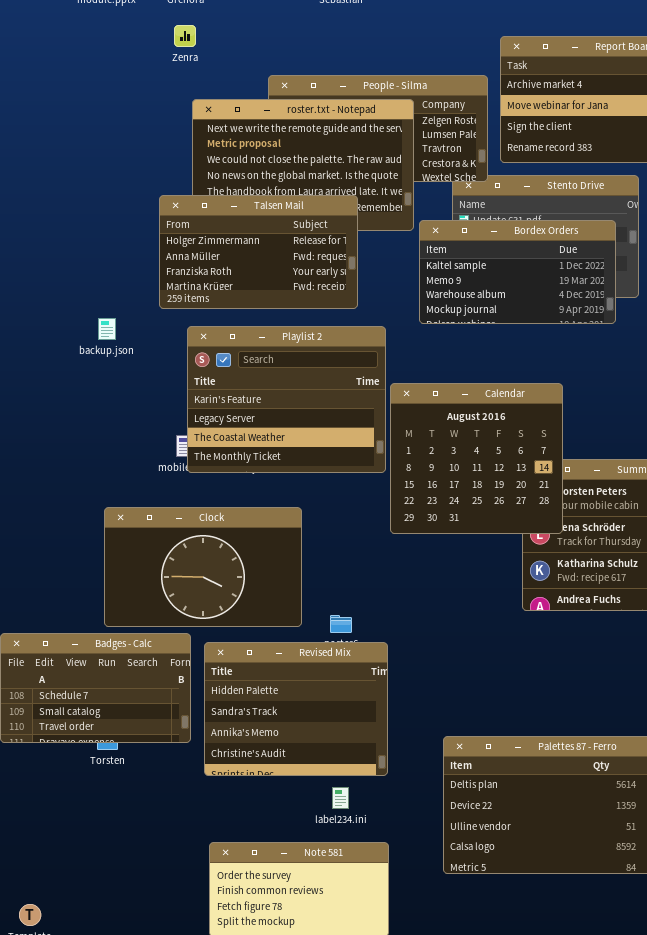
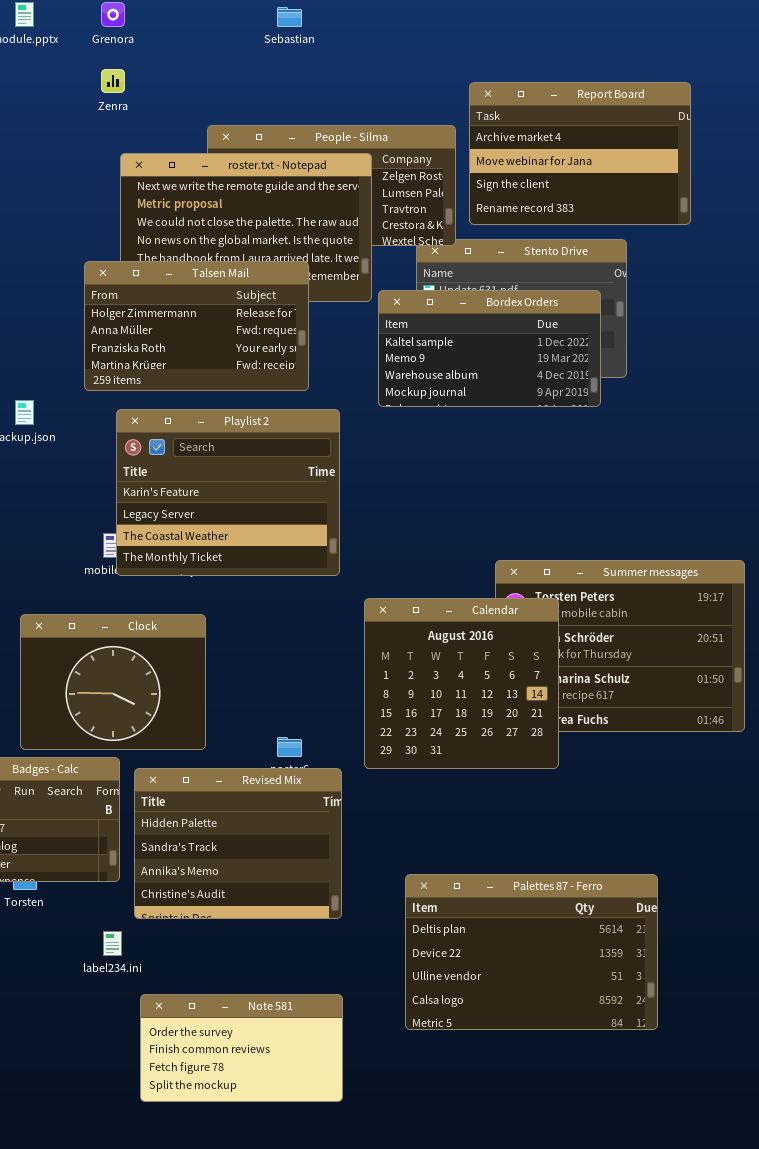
Calendar: [390,383,563,534] -> [364,598,559,769], moved
Clock: [104,507,302,627] -> [20,614,206,750], resized
label234.ini: [332,787,349,809] -> [103,931,122,956], moved

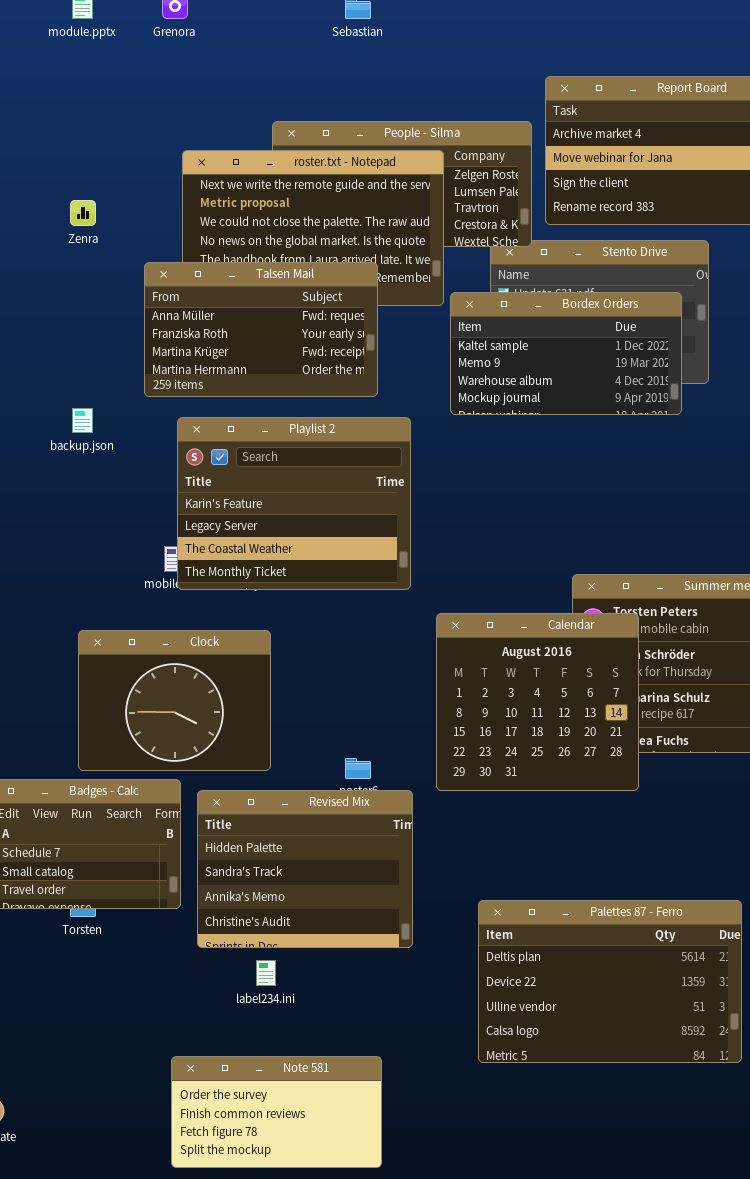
Zenra: [101,69,125,93] -> [70,200,96,226], moved
Talsen Mail: [84,261,309,391] -> [144,262,378,397], scrolled down 1 row
label234.ini: [103,931,122,956] -> [256,960,276,986], moved
Note 581: [140,994,343,1102] -> [171,1056,382,1168], moved

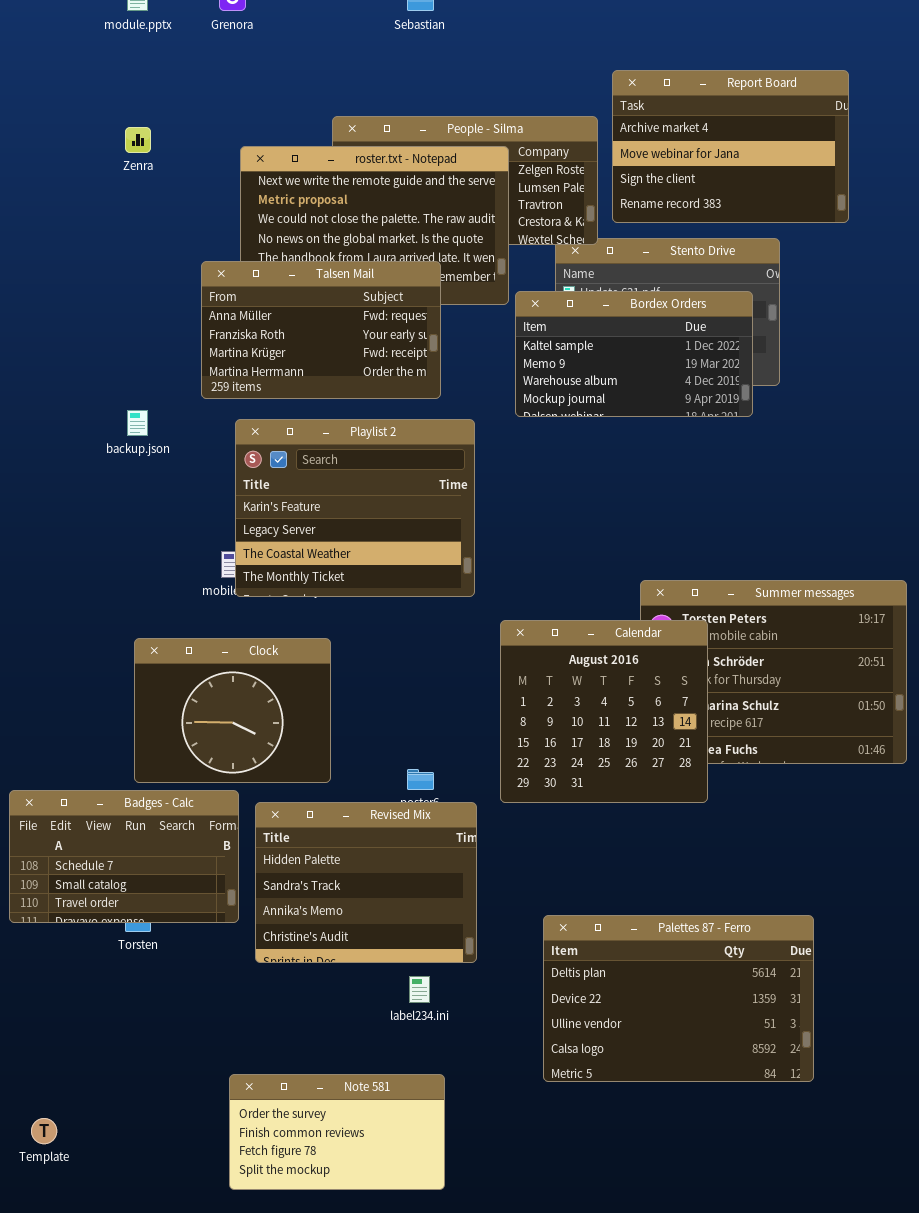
Zenra: [70,200,96,226] -> [125,127,151,153], moved
label234.ini: [256,960,276,986] -> [409,976,430,1003], moved

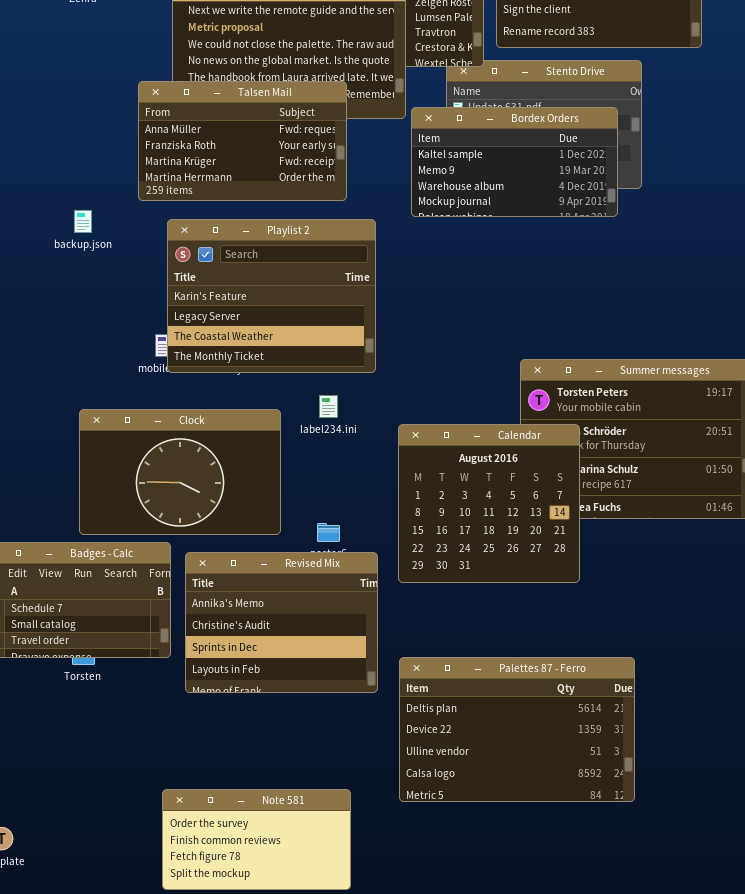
Calendar: [500,620,708,803] -> [398,424,580,583], moved
Clock: [134,638,331,783] -> [79,409,281,535], resized
Revised Mix: [255,802,477,963] -> [185,552,378,693], scrolled down 2 rows
Palettes 87 - Ferro: [543,915,814,1082] -> [399,657,635,802], moved
label234.ini: [409,976,430,1003] -> [319,395,338,418], moved

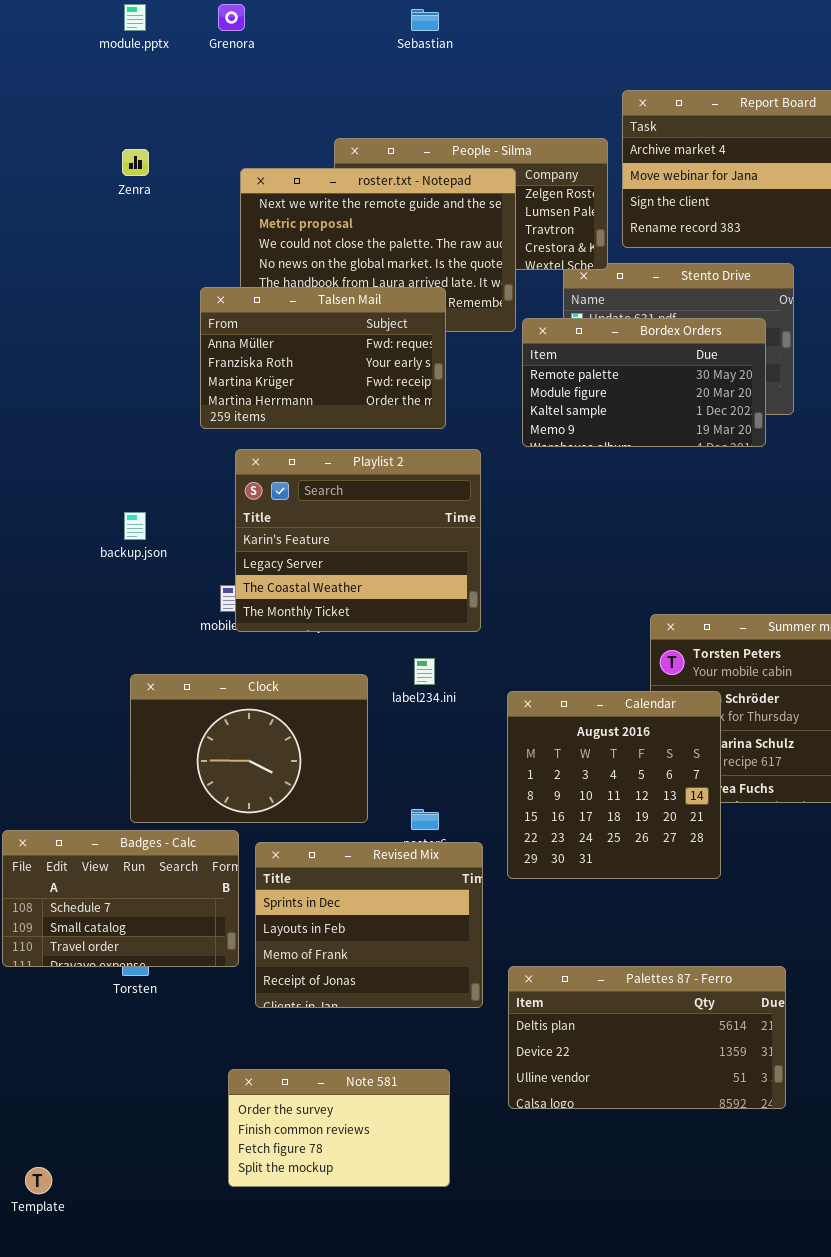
Bordex Orders: [411,107,618,217] -> [522,318,766,447], scrolled up 2 rows
backup.json: [74,210,92,233] -> [124,512,146,540], moved
Revised Mix: [185,552,378,693] -> [255,842,483,1008], scrolled down 2 rows
Palettes 87 - Ferro: [399,657,635,802] -> [508,966,786,1109], resized
Note 581: [162,789,351,890] -> [228,1069,450,1187], moved

